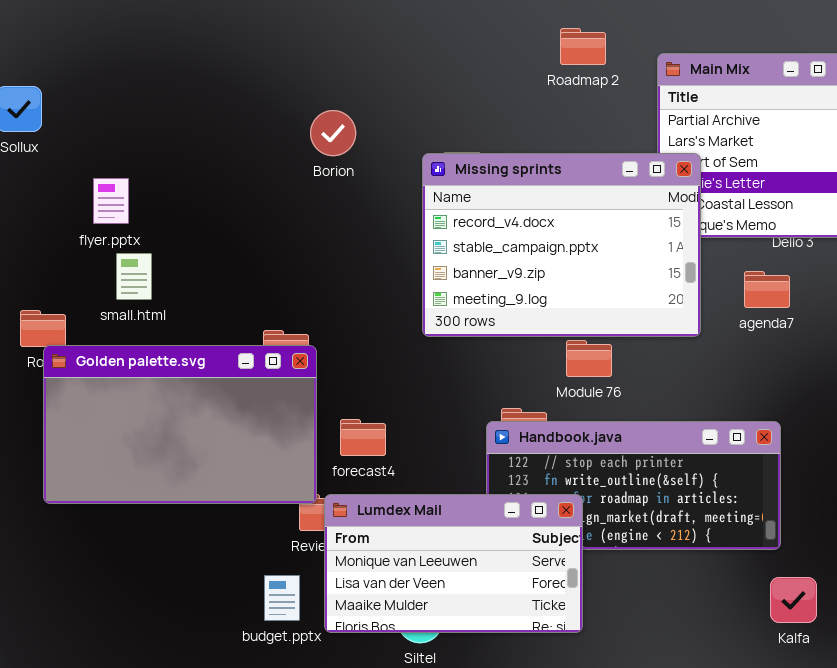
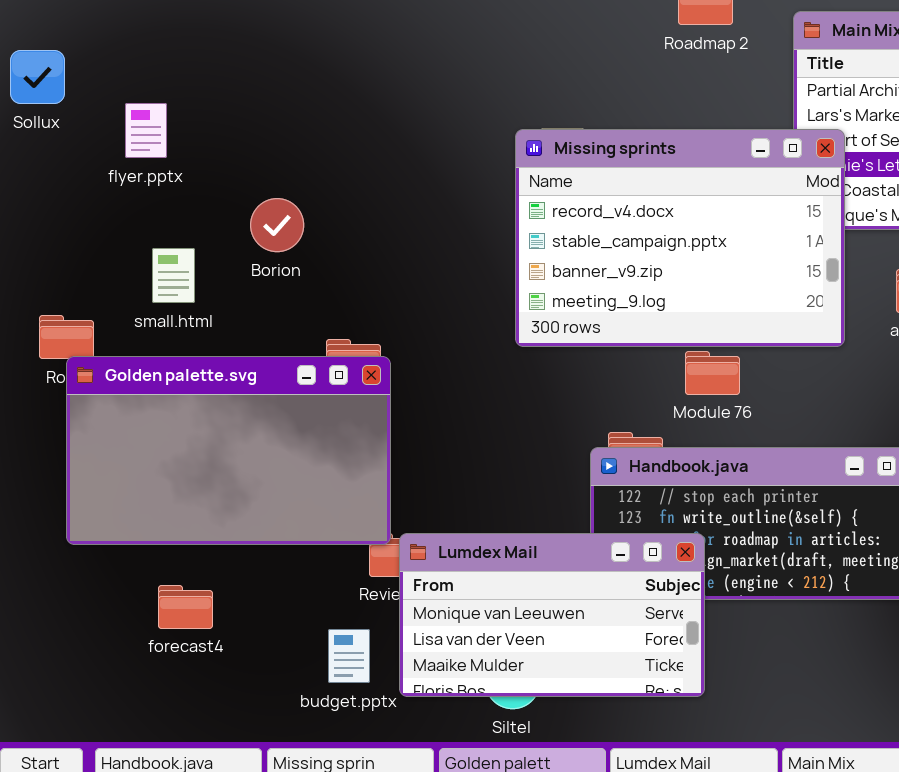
Borion: [310,110,356,156] -> [250,198,304,252], moved
flyer.pptx: [93,178,129,224] -> [125,103,167,158], moved
forecast4: [340,419,386,456] -> [158,585,213,629], moved

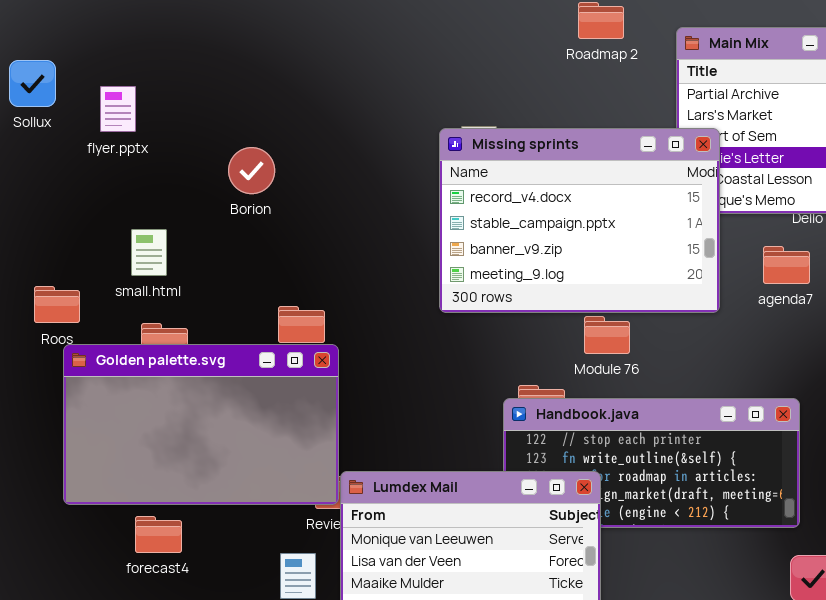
flyer.pptx: [125,103,167,158] -> [100,86,136,132], moved
Borion: [250,198,304,252] -> [228,147,275,194], moved
Golden palette.svg: [66,356,391,545] -> [63,344,339,505], moved

